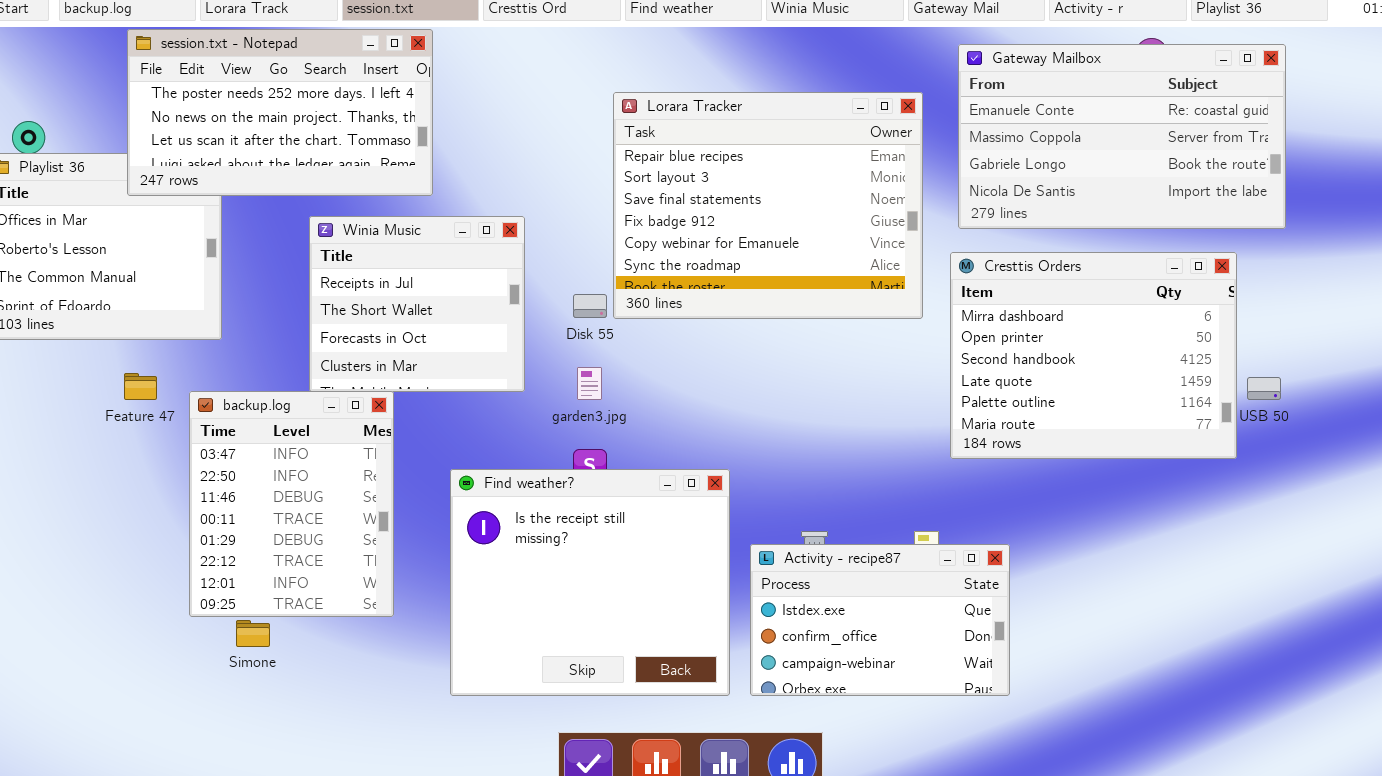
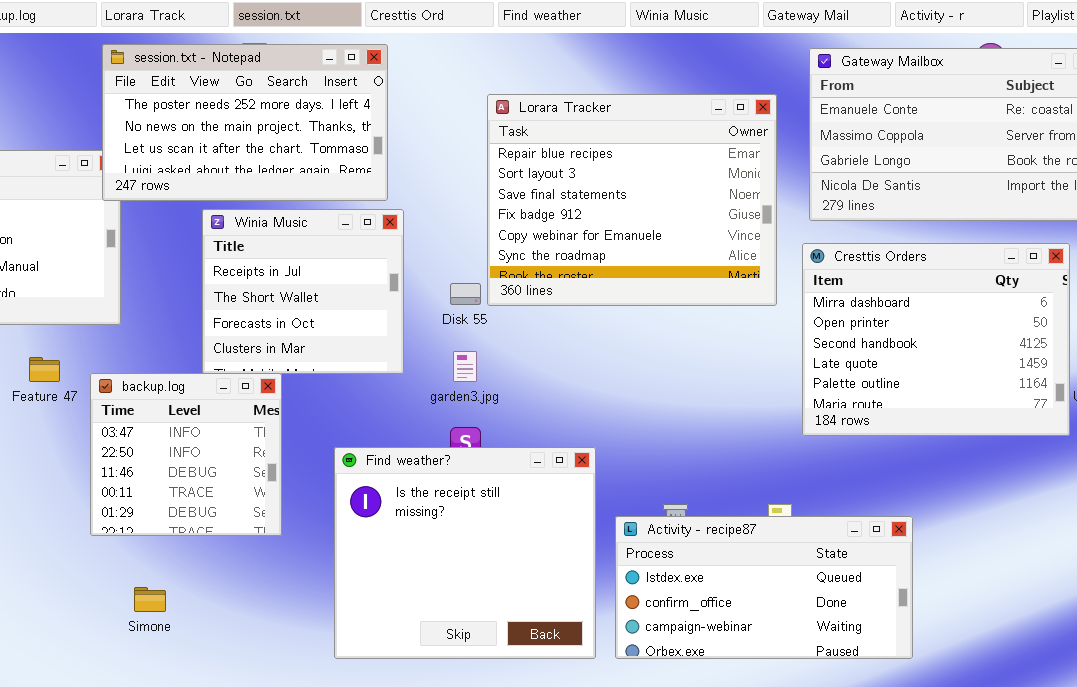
session.txt - Notepad: [127,29,433,196] -> [102,44,388,201], moved
backup.log: [189,391,394,617] -> [90,373,282,536], resized
Activity - recipe87: [750,544,1010,696] -> [615,516,913,659], resized

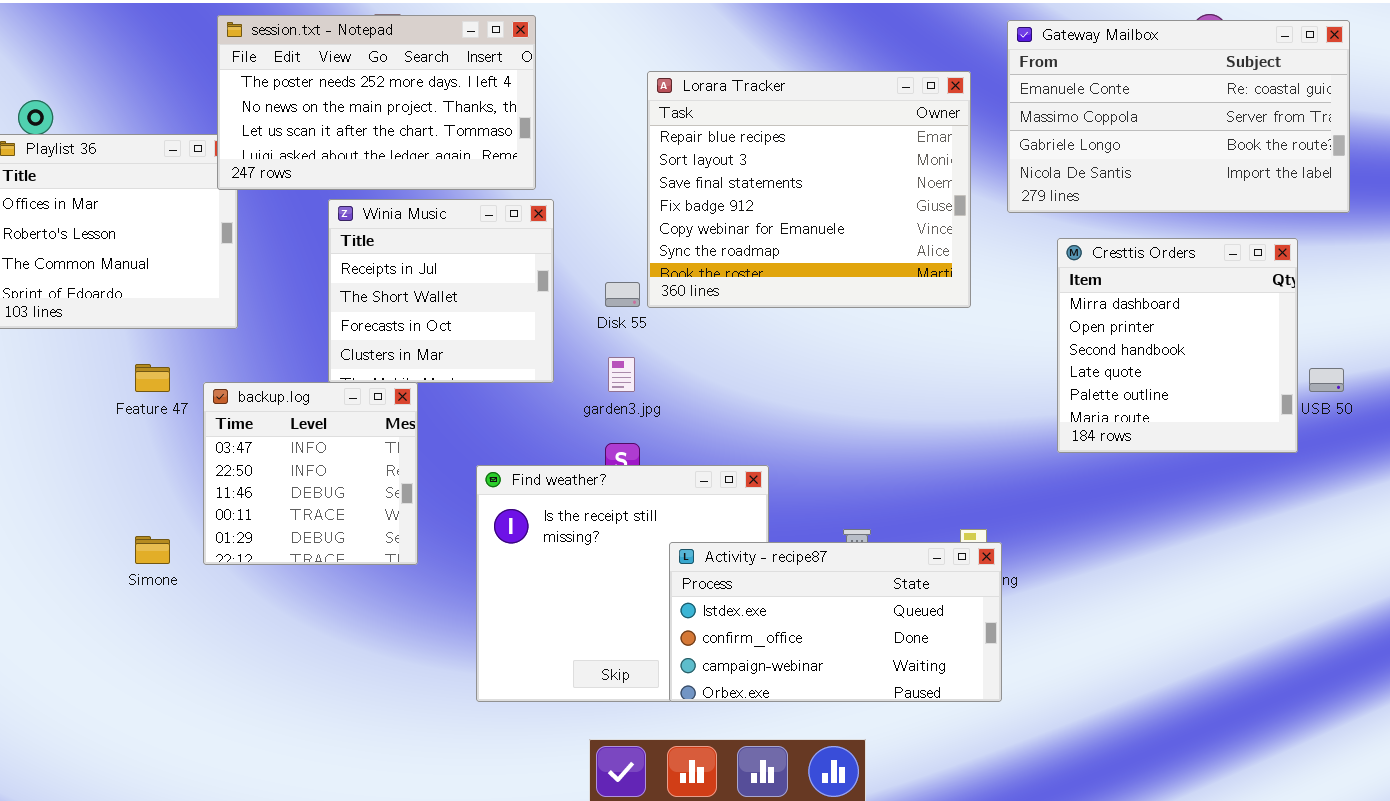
Cresttis Orders: [802,243,1070,436] -> [1057,238,1298,453], resized
Activity - recipe87: [615,516,913,659] -> [669,542,1002,702], moved
Simone: [134,587,166,612] -> [135,536,170,564], moved

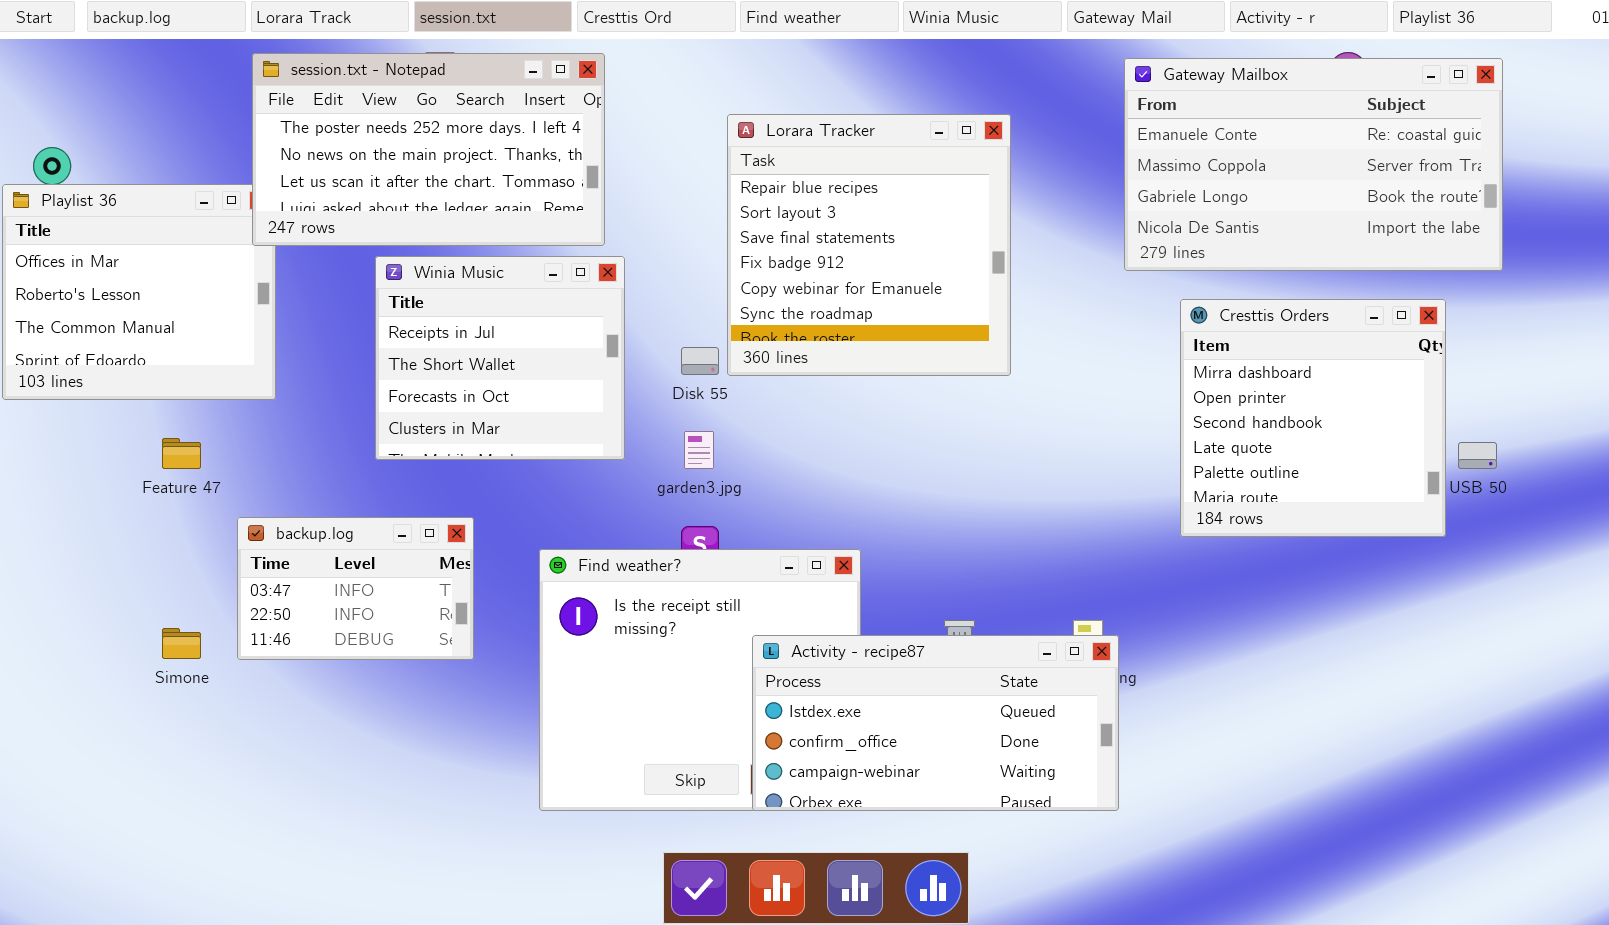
Lorara Tracker: [647,71,971,308] -> [727,114,1011,376], resized
backup.log: [203,382,418,565] -> [237,517,474,660], resized

